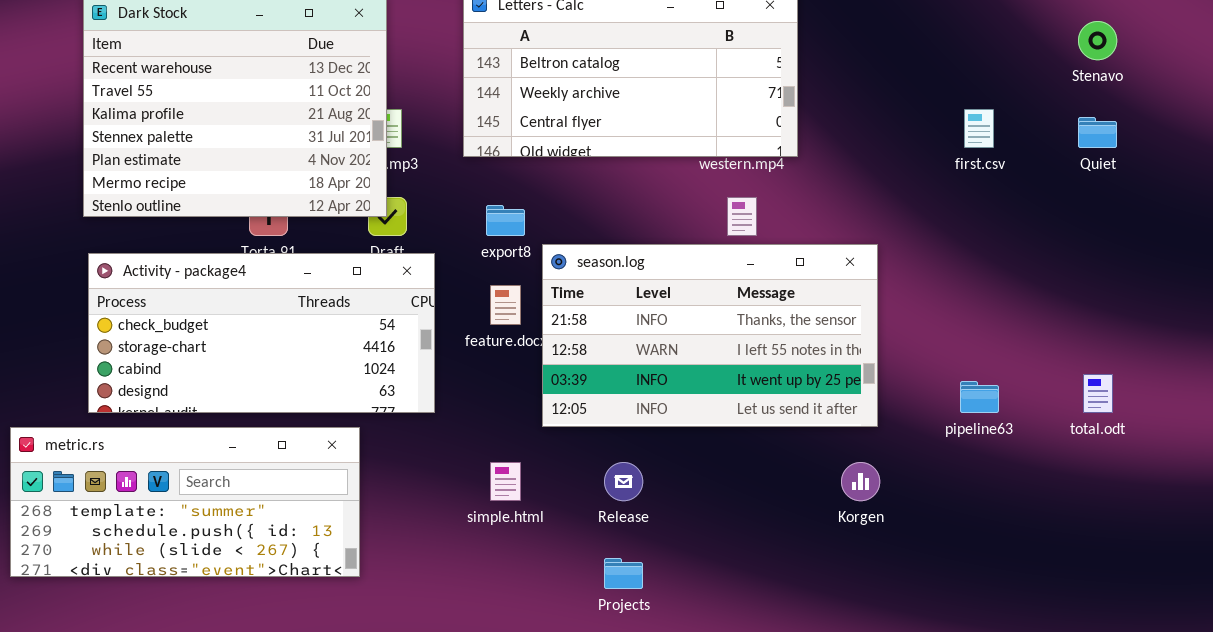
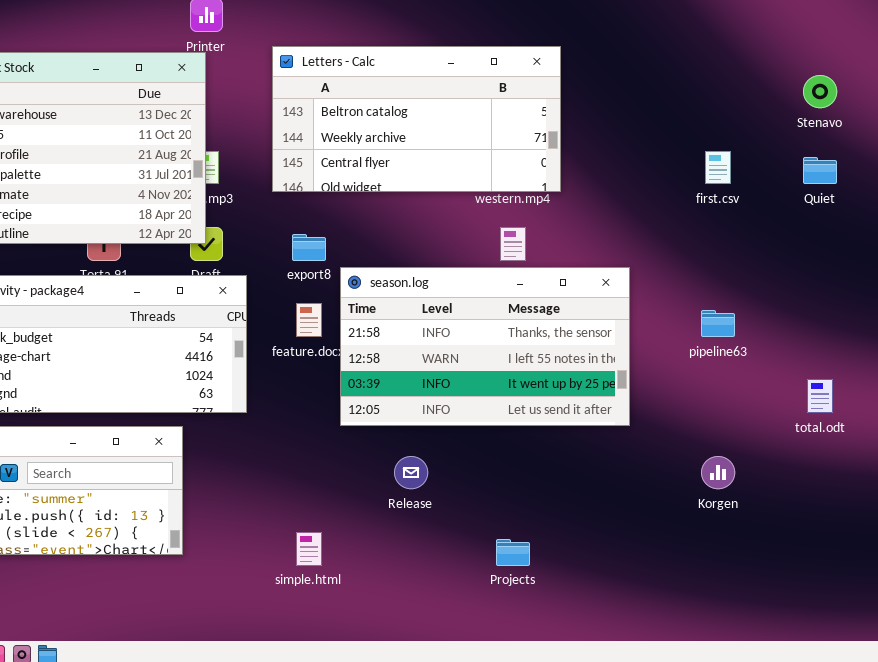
pipeline63: [960,381,999,413] -> [701,310,735,337], moved
simple.html: [490,462,521,501] -> [296,532,322,566], moved
Korgen: [841,462,880,501] -> [701,456,735,489], moved
Projects: [604,558,643,589] -> [496,539,530,566], moved

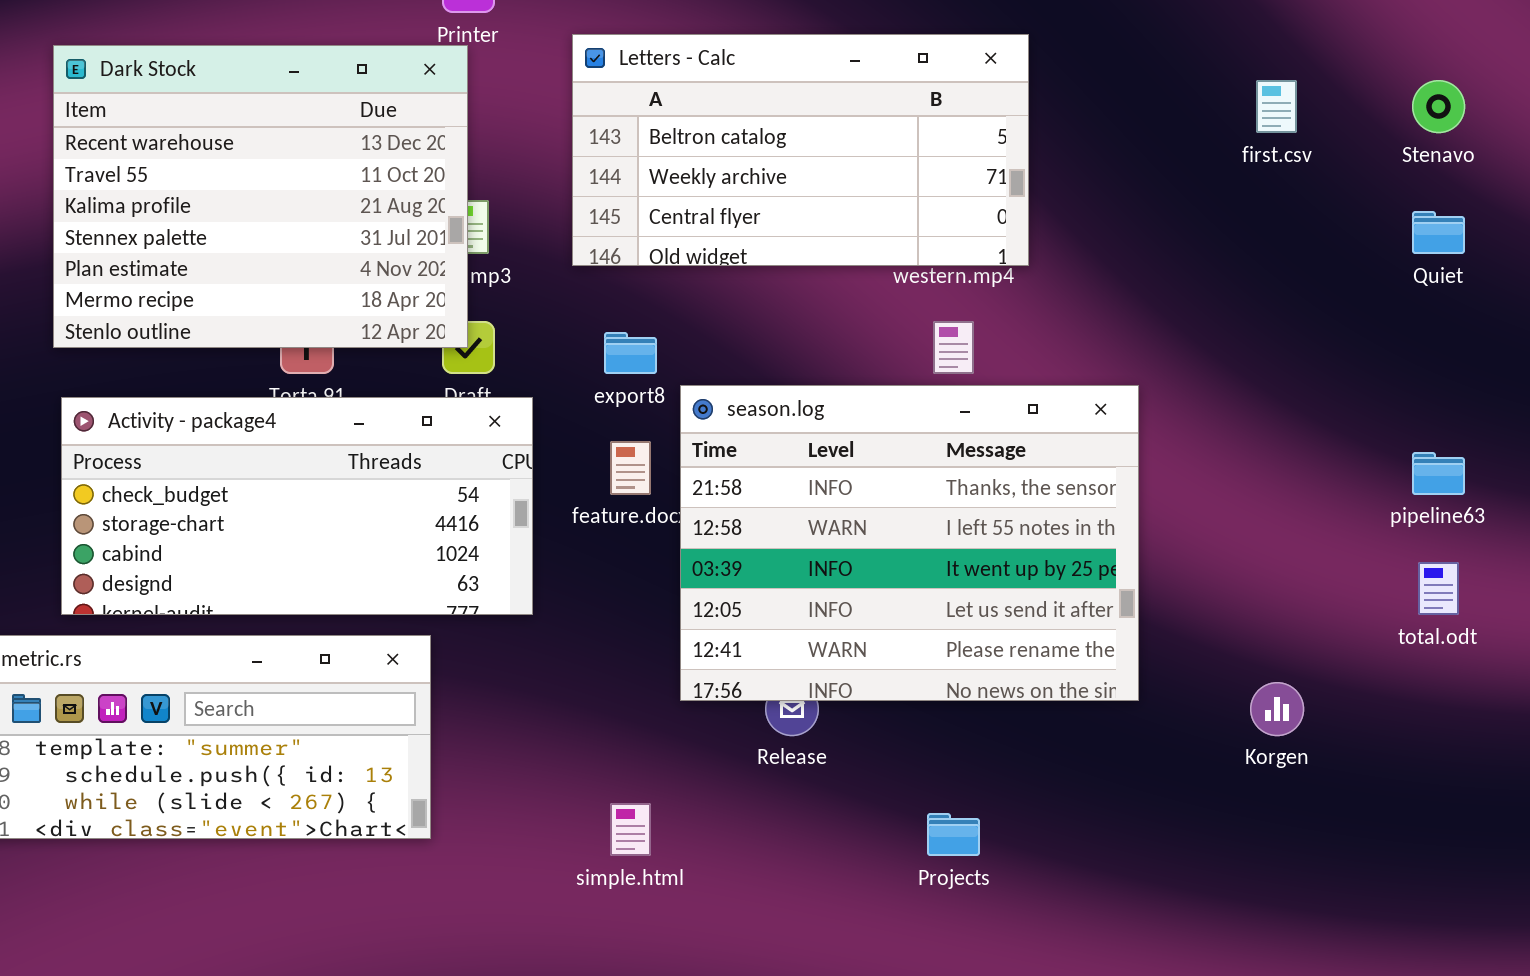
first.csv: [705,151,731,184] -> [1256,80,1297,133], moved
season.log: [340,267,630,426] -> [680,385,1139,701], resized
pipeline63: [701,310,735,337] -> [1412,452,1465,495], moved

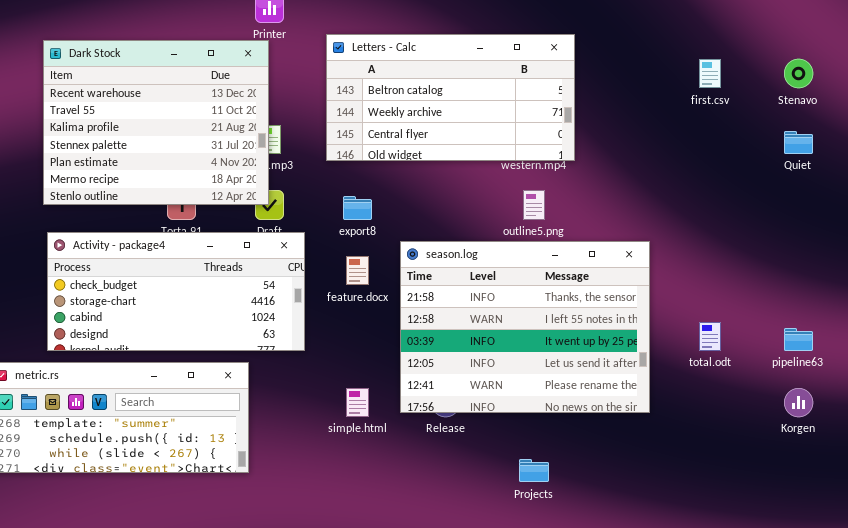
season.log: [680,385,1139,701] -> [400,241,650,413], moved
pipeline63: [1412,452,1465,495] -> [784,328,813,351], moved
total.odt: [1418,562,1459,615] -> [699,322,721,351], moved
Korgen: [1250,682,1304,736] -> [784,388,813,417], moved
simple.html: [610,803,651,856] -> [346,388,369,417], moved

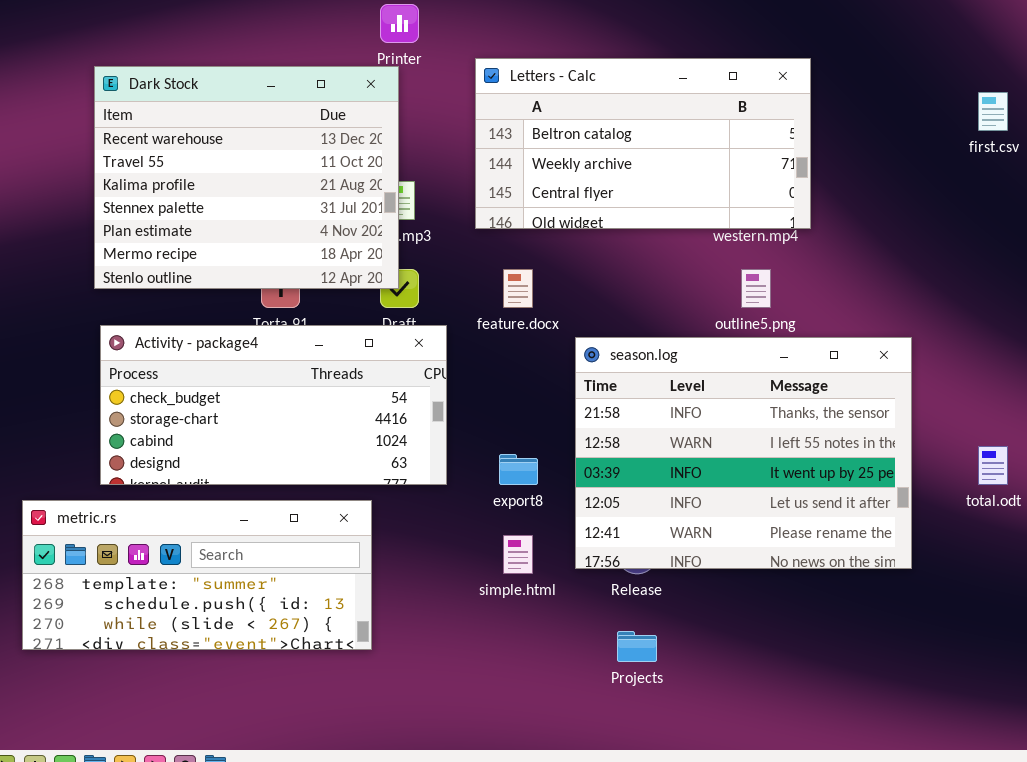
export8: [343,196,372,220] -> [499,454,538,485], moved
feature.docx: [346,256,369,285] -> [503,269,533,308], moved
Projects: [519,459,549,482] -> [617,631,657,662], moved

